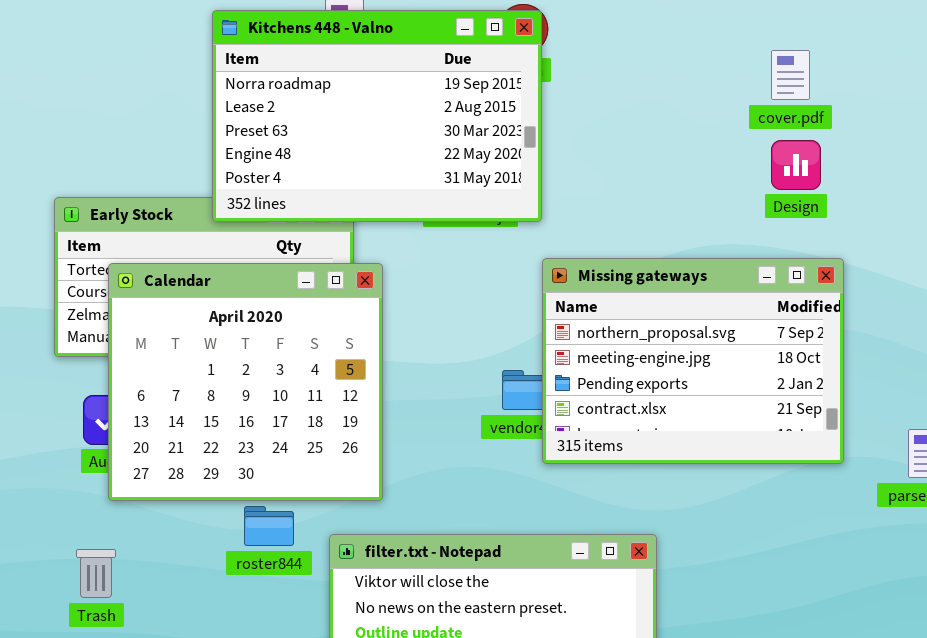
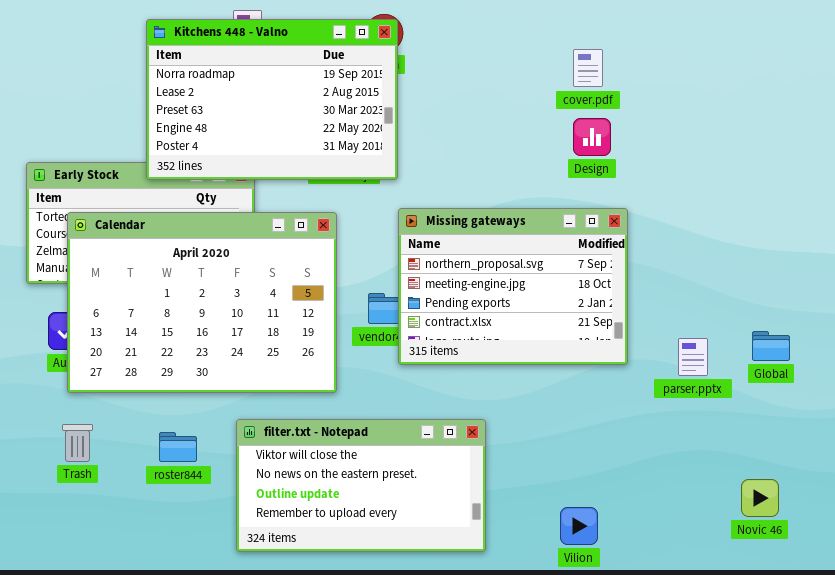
Calendar: [108,263,383,501] -> [67,212,337,393], resized
roster844: [244,506,294,546] -> [159,432,197,462], moved
Trash: [76,549,116,598] -> [62,424,93,462], moved

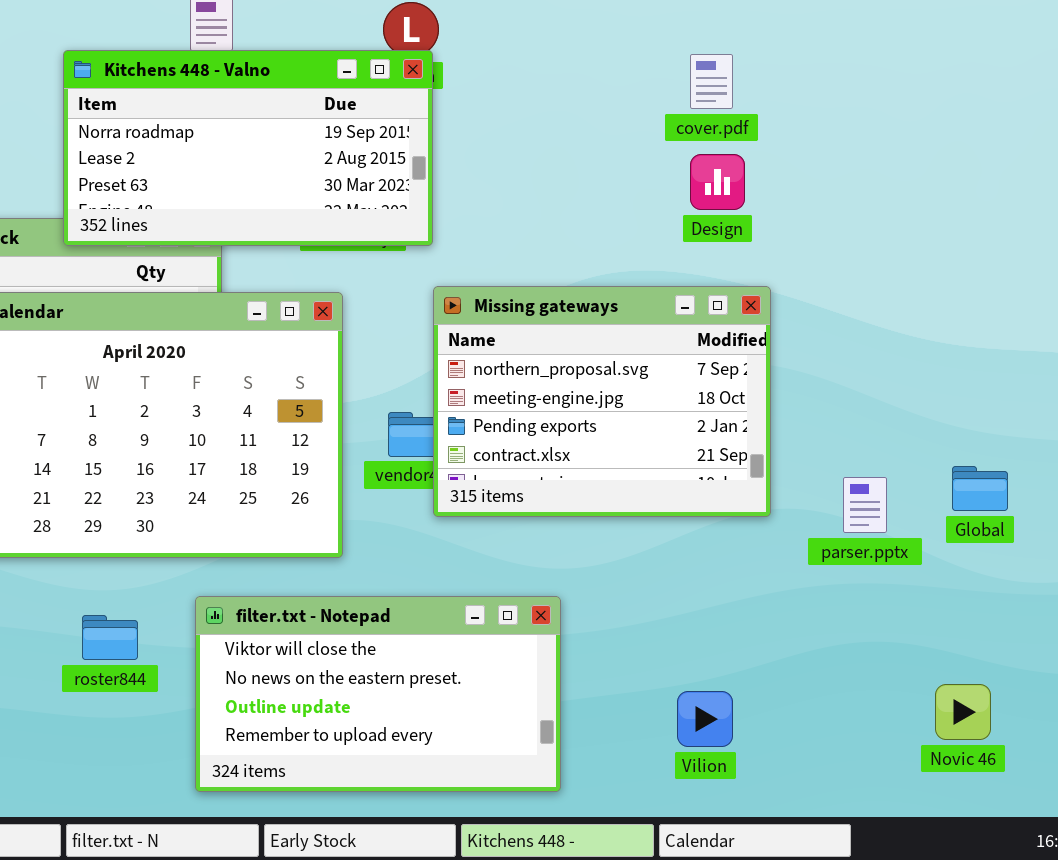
Kitchens 448 - Valno: [146,19,398,180] -> [63,50,433,246], resized
Vilion: [560,507,598,545] -> [677,691,733,747], moved

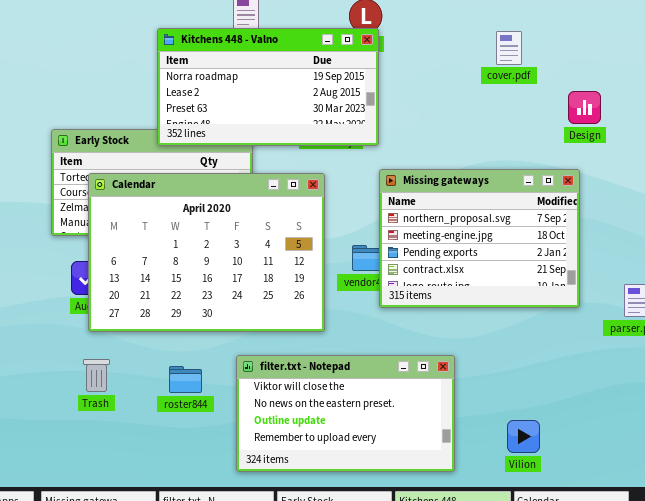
cover.pdf: [690,54,733,109] -> [496,31,522,65], moved
Design: [690,154,745,210] -> [568,91,601,124], moved
Vilion: [677,691,733,747] -> [507,420,540,453], moved

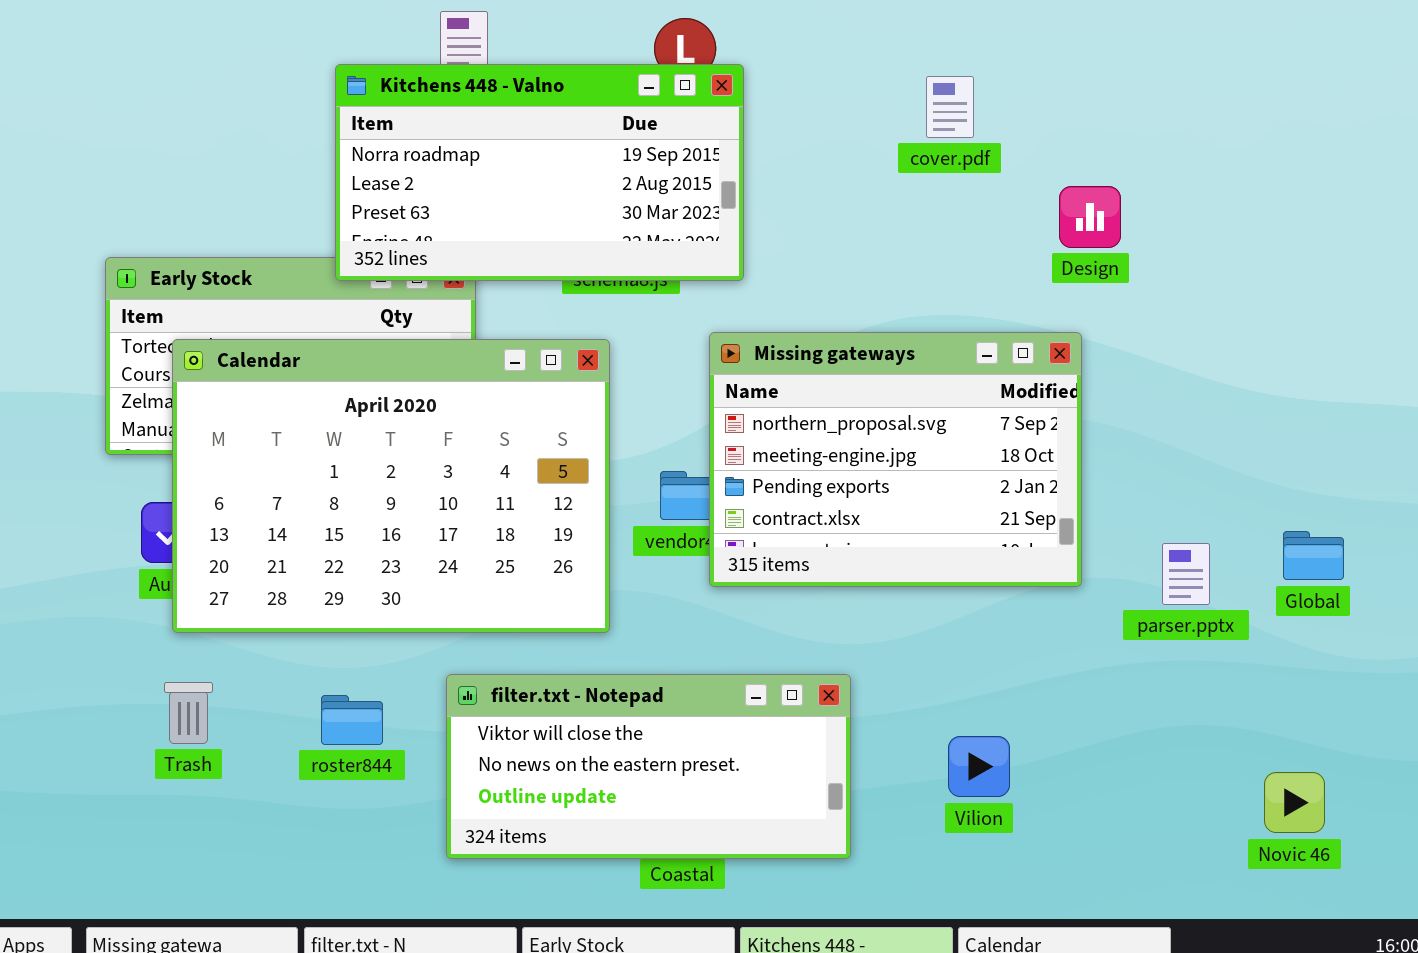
Kitchens 448 - Valno: [157,28,379,146] -> [335,64,744,281], moved
filter.txt - Notepad: [236,355,455,472] -> [446,674,851,859], resized
Vilion: [507,420,540,453] -> [948,736,1010,797], moved

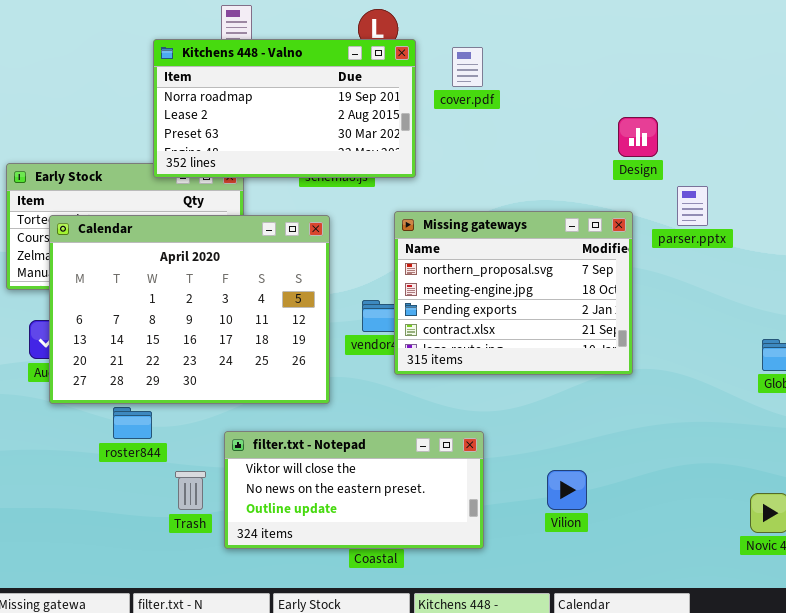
cover.pdf: [926,76,974,138] -> [452,47,483,87], moved
parser.pptx: [1162,543,1210,605] -> [677,186,708,226], moved
Trash: [164,682,213,744] -> [175,471,206,510], moved
roster844: [321,695,383,745] -> [113,407,152,439], moved

